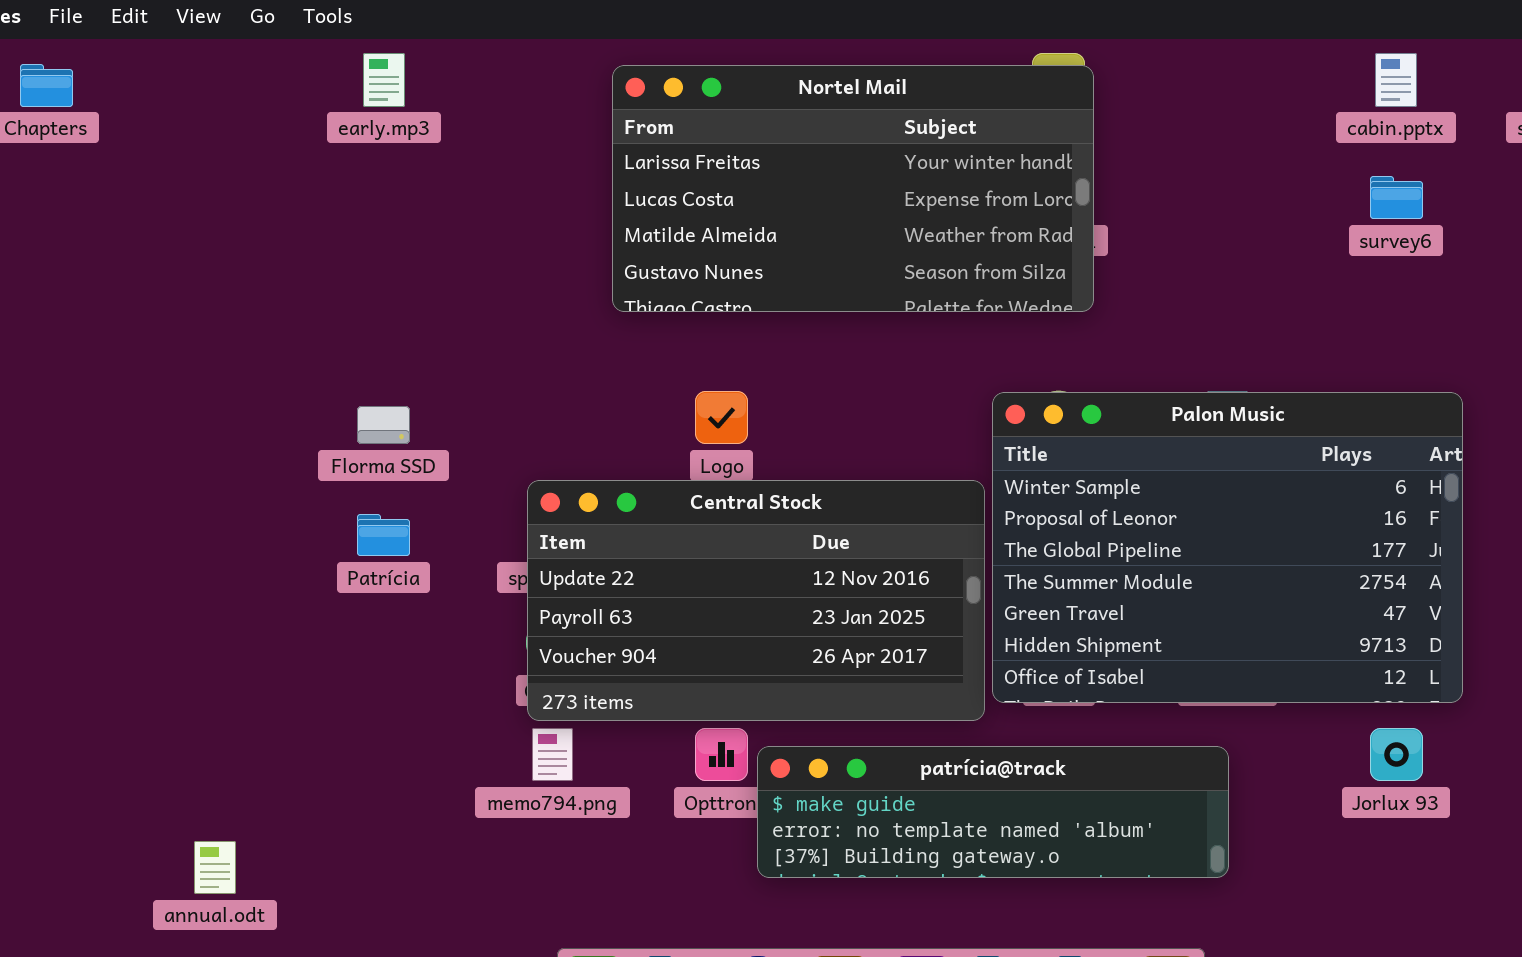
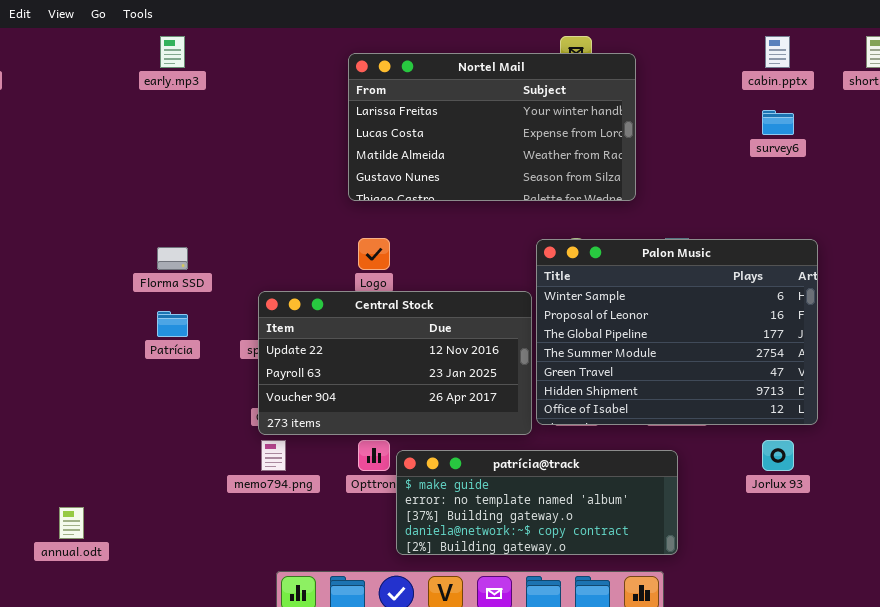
Nortel Mail: [612,65,1094,312] -> [348,53,636,201], moved
patrícia@track: [757,746,1229,878] -> [396,450,678,555], resized

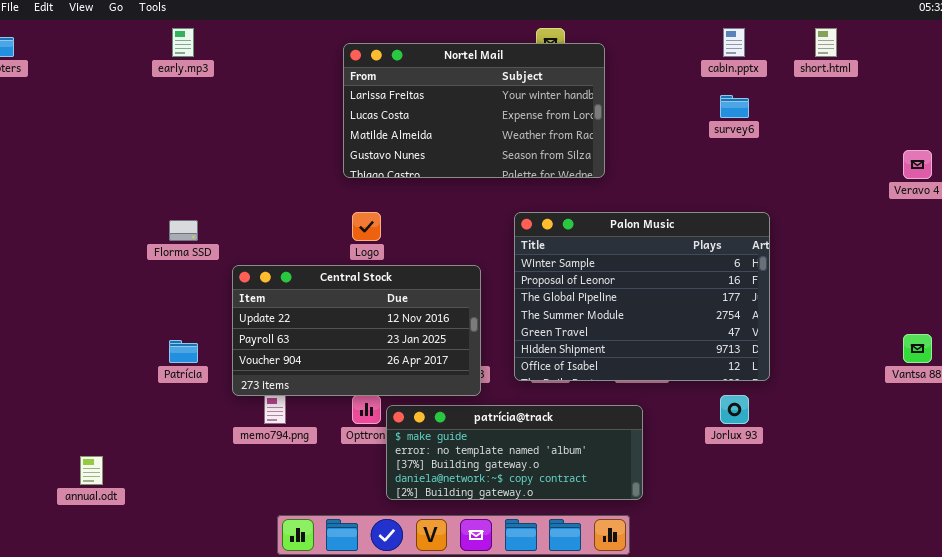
Central Stock: [258,291,532,435] -> [232,265,481,396], moved
Patrícia: [157,311,188,337] -> [169,340,198,363], moved

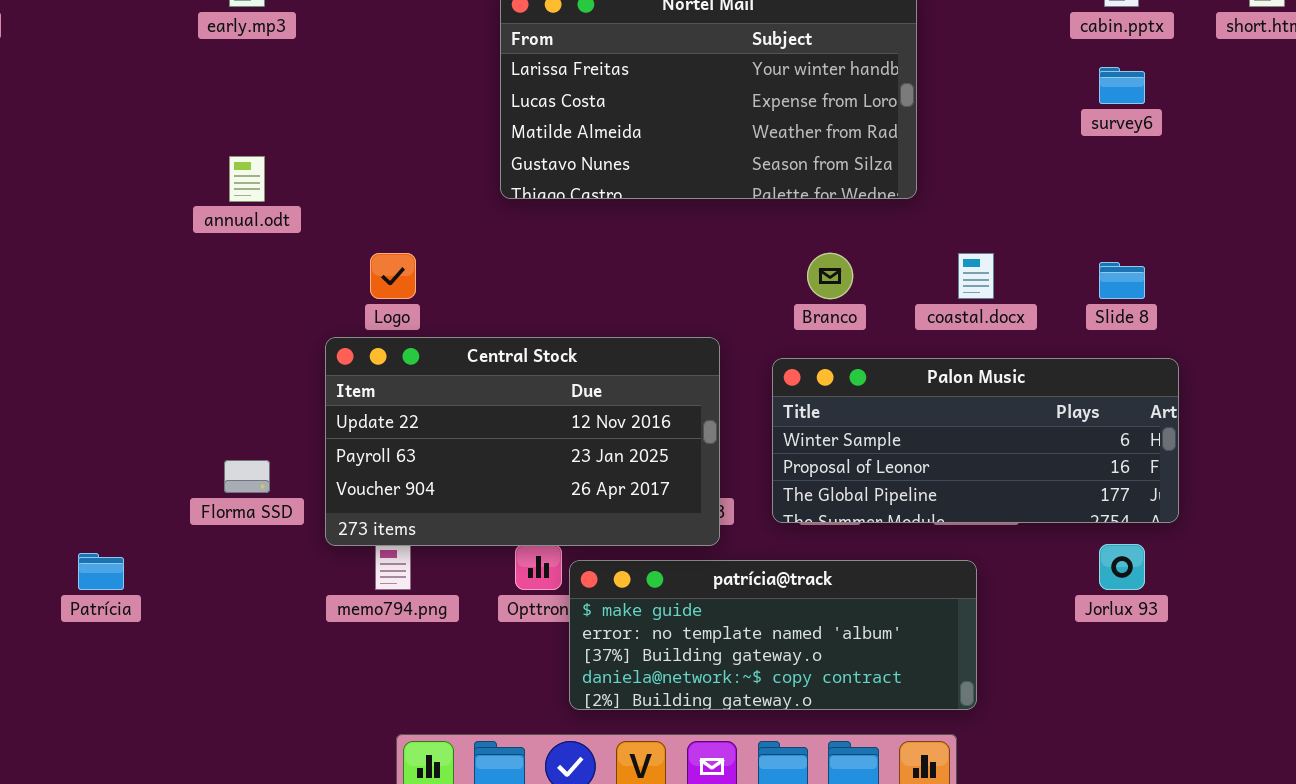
Logo: [352,212,381,241] -> [370,253,416,299], moved
Palon Music: [514,212,770,381] -> [772,358,1179,523], resized
Florma SSD: [169,220,198,241] -> [224,460,270,493], moved
Patrícia: [169,340,198,363] -> [78,553,124,590], moved
annual.odt: [80,456,103,485] -> [229,156,265,202], moved

